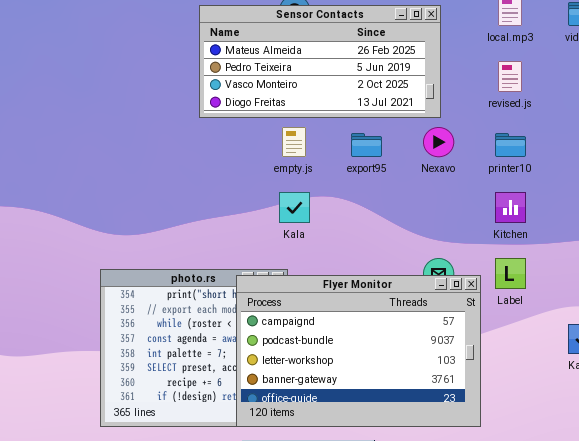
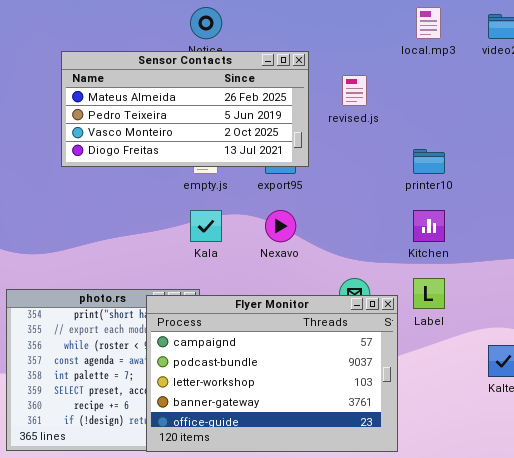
Sensor Contacts: [199,5,441,118] -> [61,51,309,167], moved
revised.js: [498,61,522,92] -> [342,75,367,106], moved
Nexavo: [423,127,454,157] -> [265,210,296,242], moved

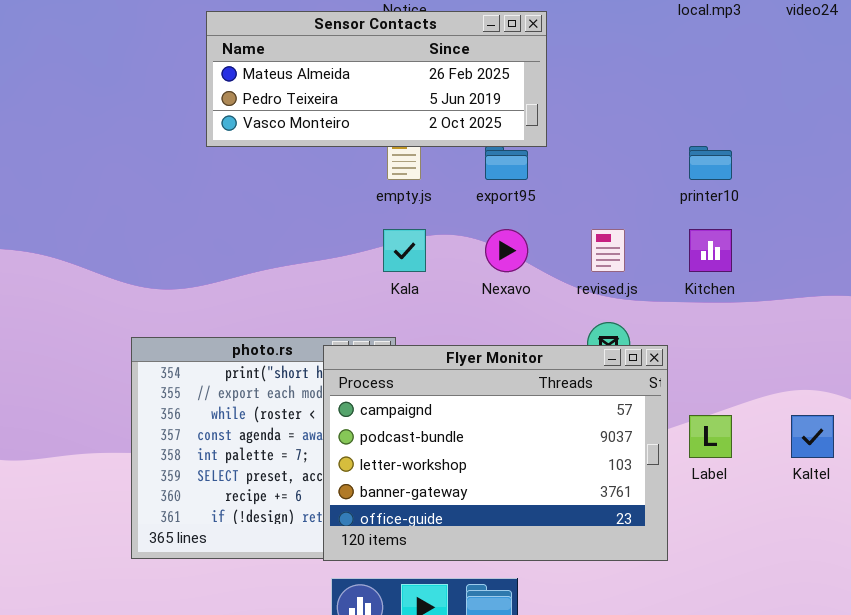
Sensor Contacts: [61,51,309,167] -> [206,11,547,147], resized
revised.js: [342,75,367,106] -> [591,229,625,272], moved
Label: [413,278,445,309] -> [689,415,732,458], moved

